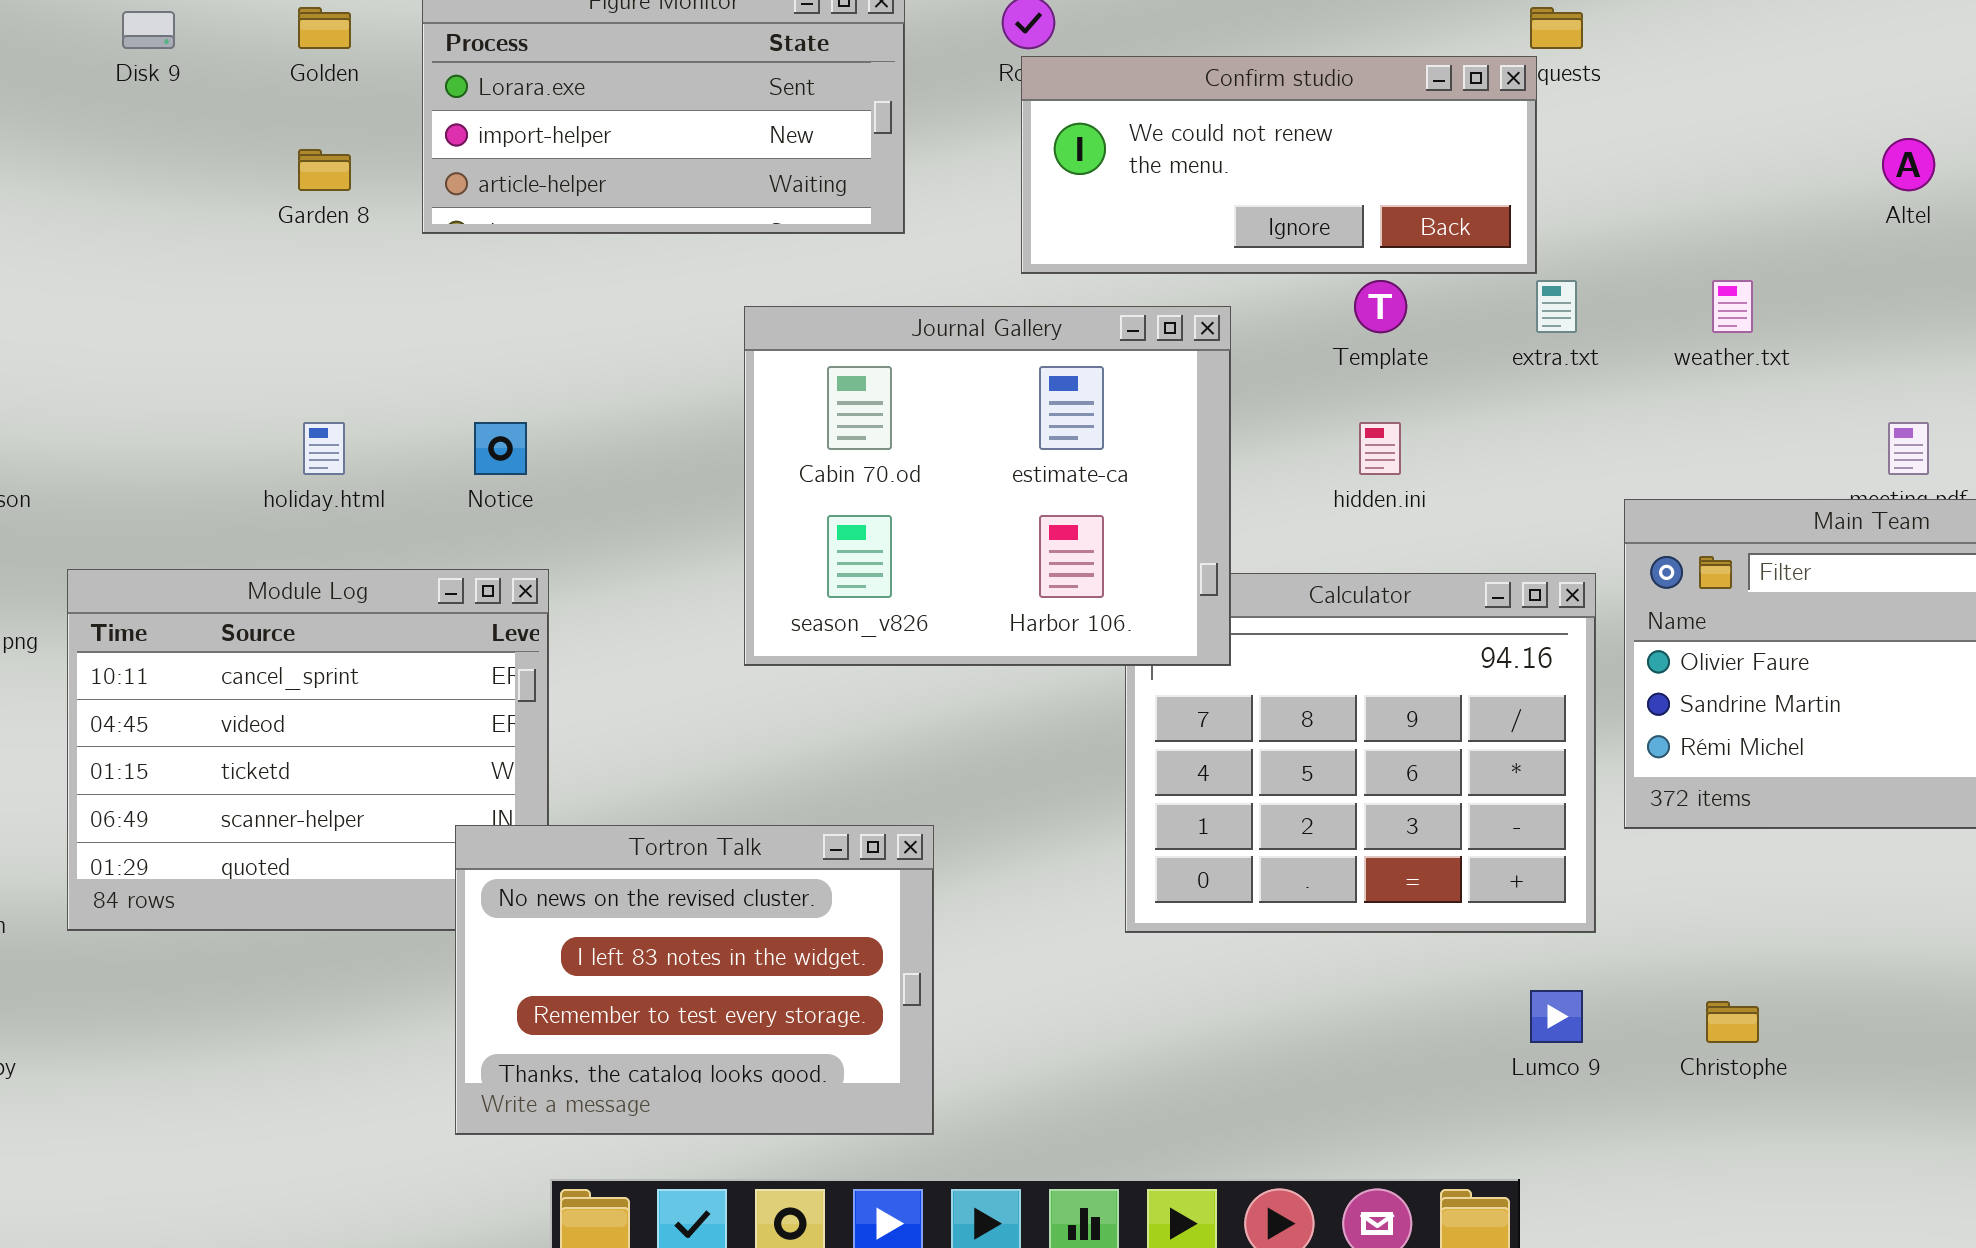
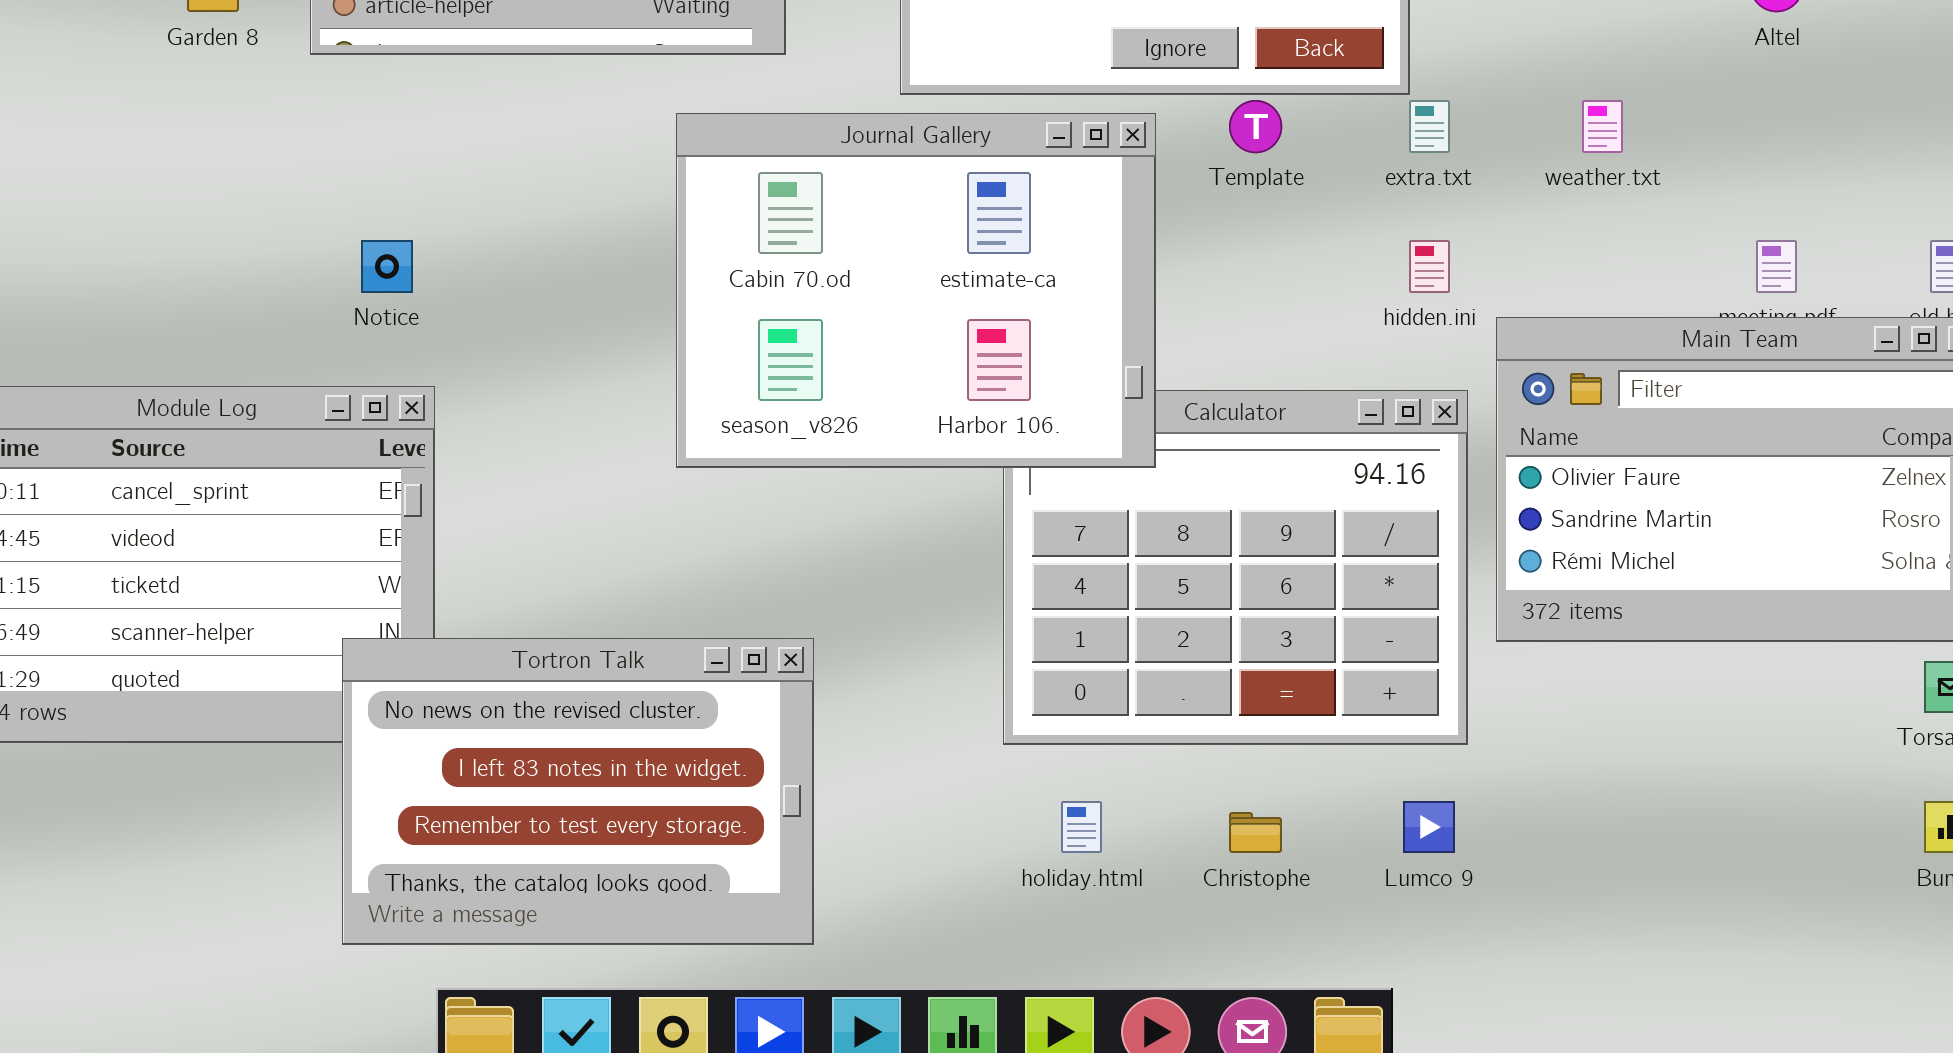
Journal Gallery: [744,306,1231,666] -> [676,113,1156,468], moved
holiday.html: [303,422,345,475] -> [1061,801,1102,853], moved
hidden.ini: [1359,422,1401,475] -> [1409,240,1450,293], moved
Christophe: [1706,1001,1759,1043] -> [1229,812,1282,853], moved

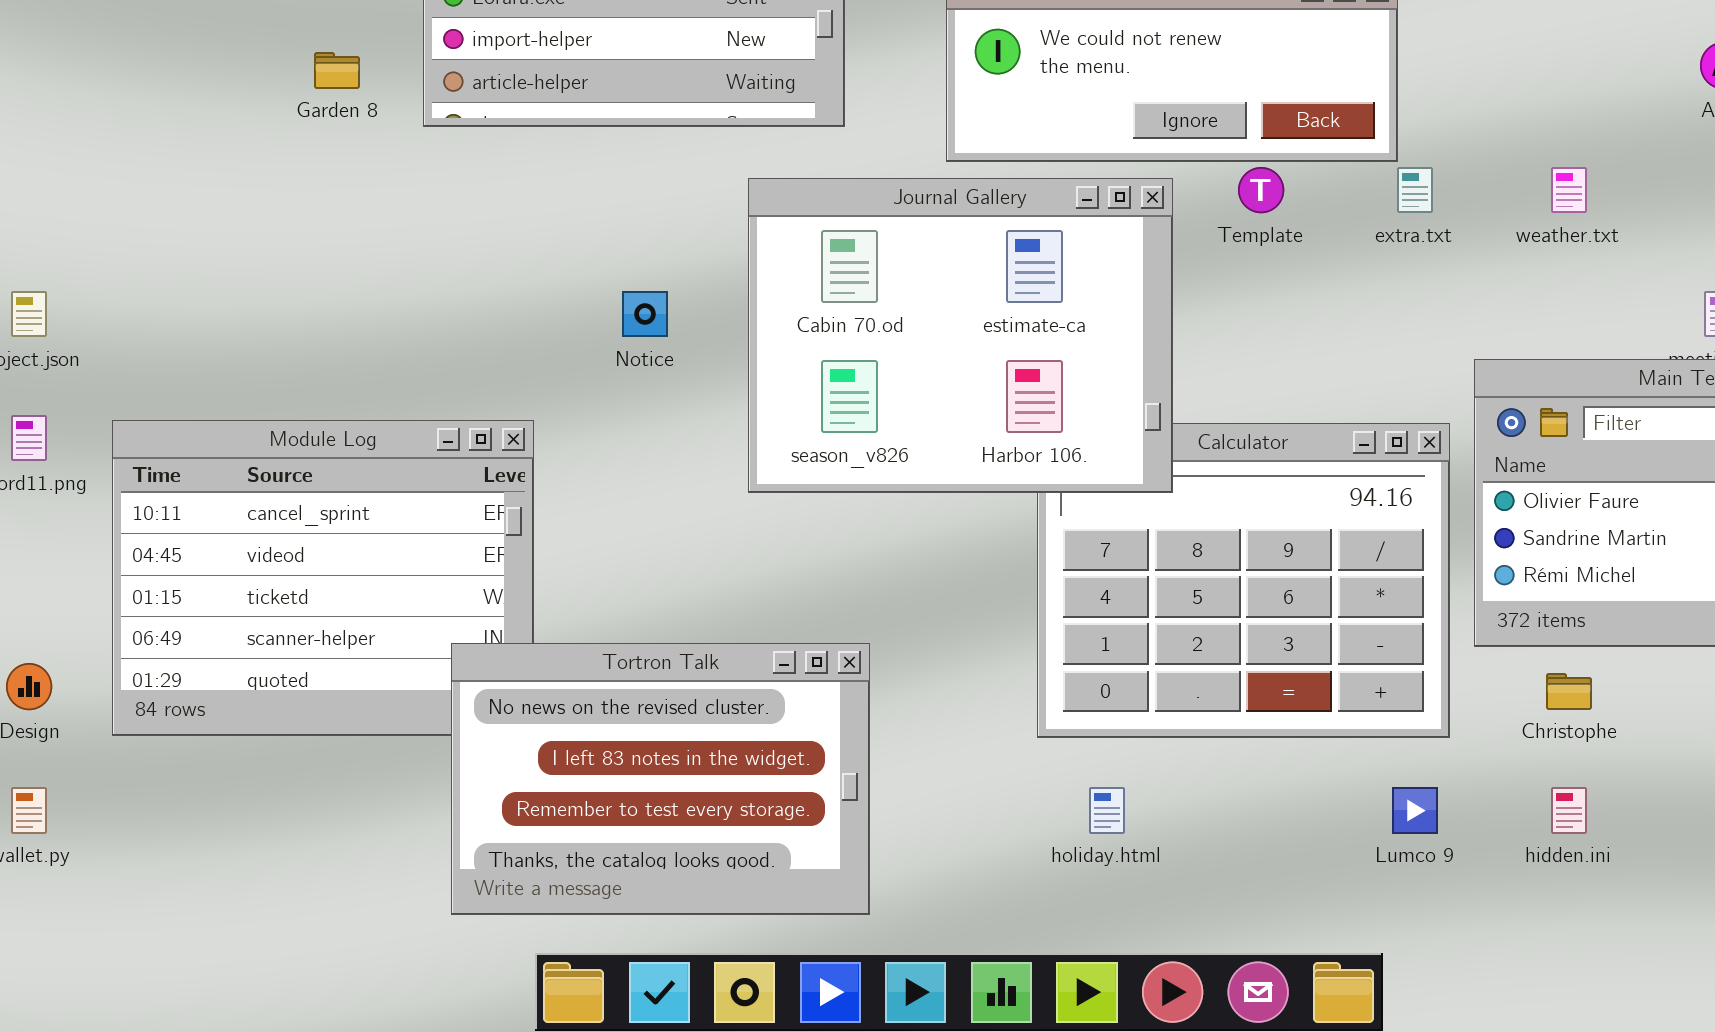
Notice: [361,240,413,293] -> [622,291,668,337], moved
hidden.ini: [1409,240,1450,293] -> [1551,787,1587,834], moved
Christophe: [1229,812,1282,853] -> [1546,673,1592,710], moved

